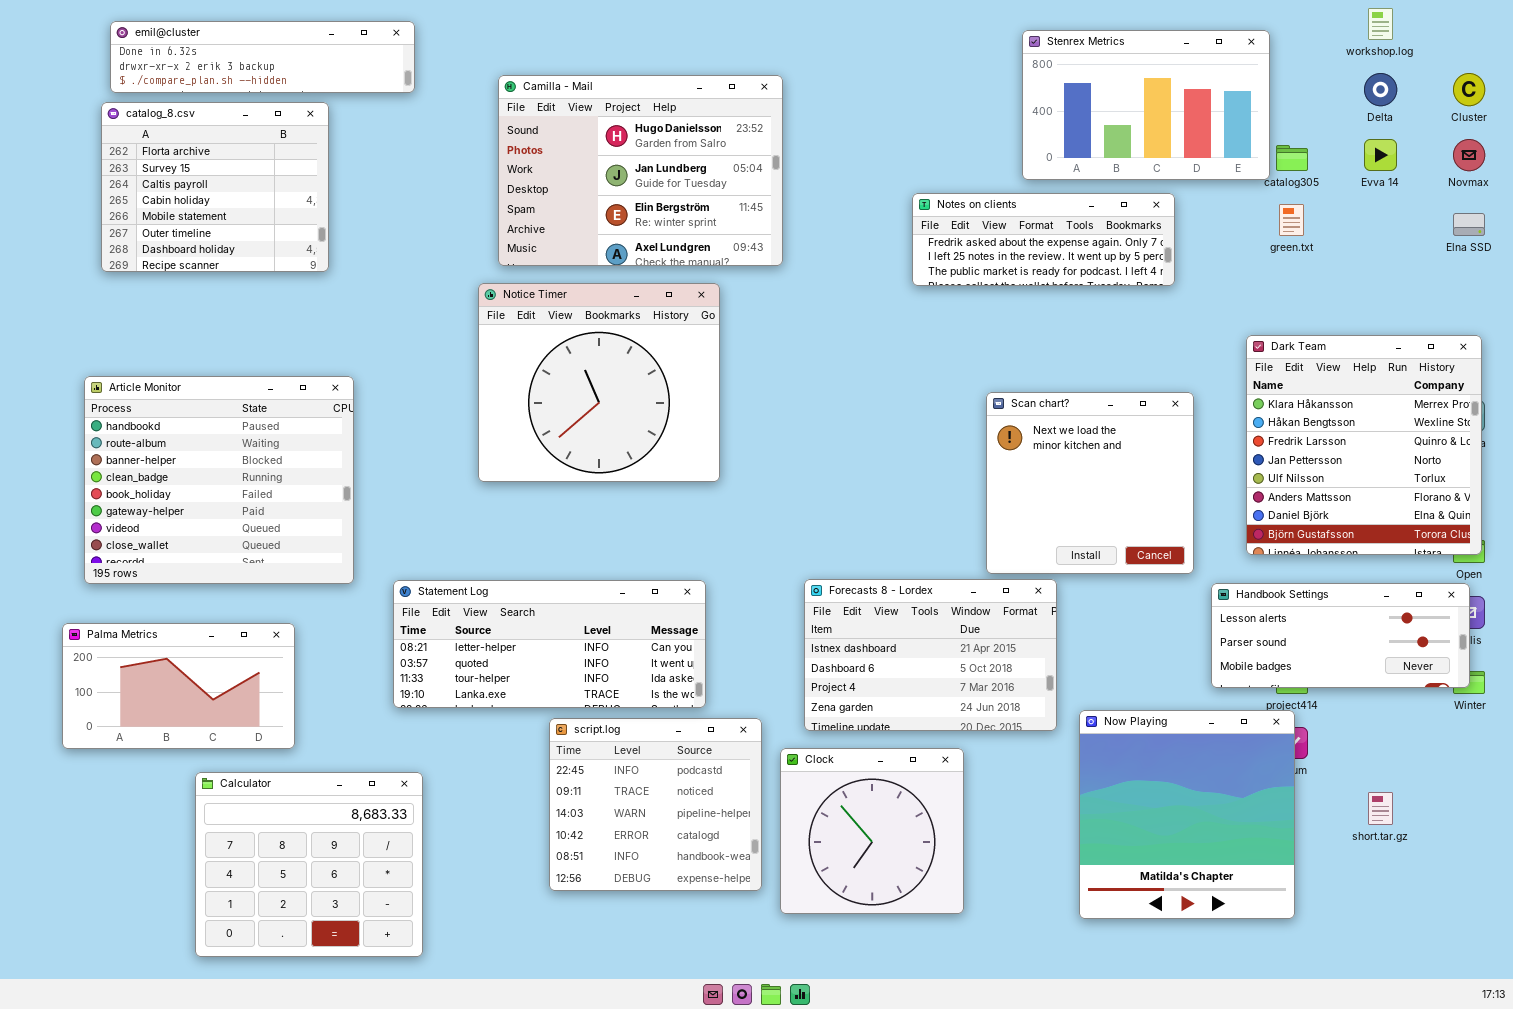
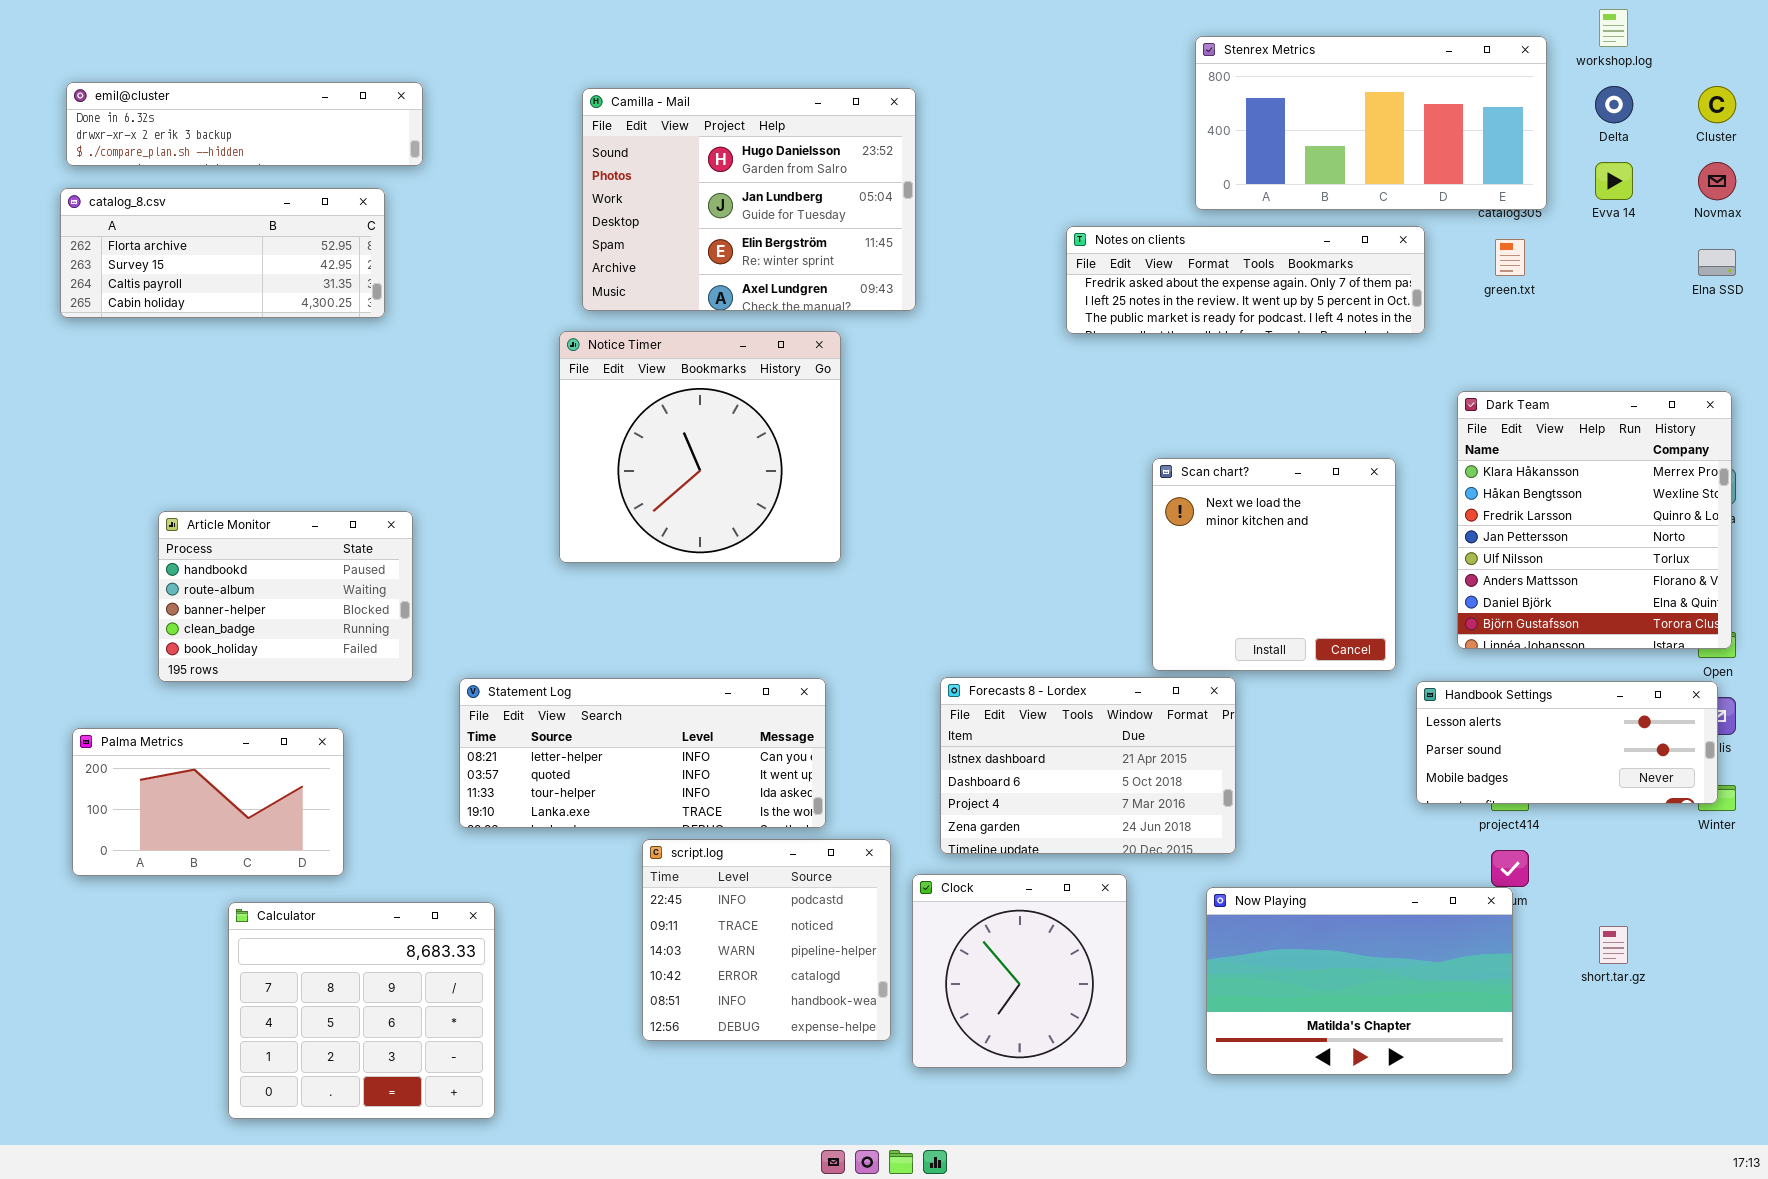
emil@cluster: [110,21,415,93] -> [66,82,423,166], moved
Stenrex Metrics: [1022,30,1270,180] -> [1195,36,1547,210], resized
catalog_8.csv: [101,102,329,272] -> [60,188,385,318], resized
Notes on clients: [912,193,1175,286] -> [1066,226,1425,334], resized
Article Monitor: [84,376,354,584] -> [158,511,413,682], resized
Now Playing: [1079,710,1295,919] -> [1206,887,1513,1075], resized

